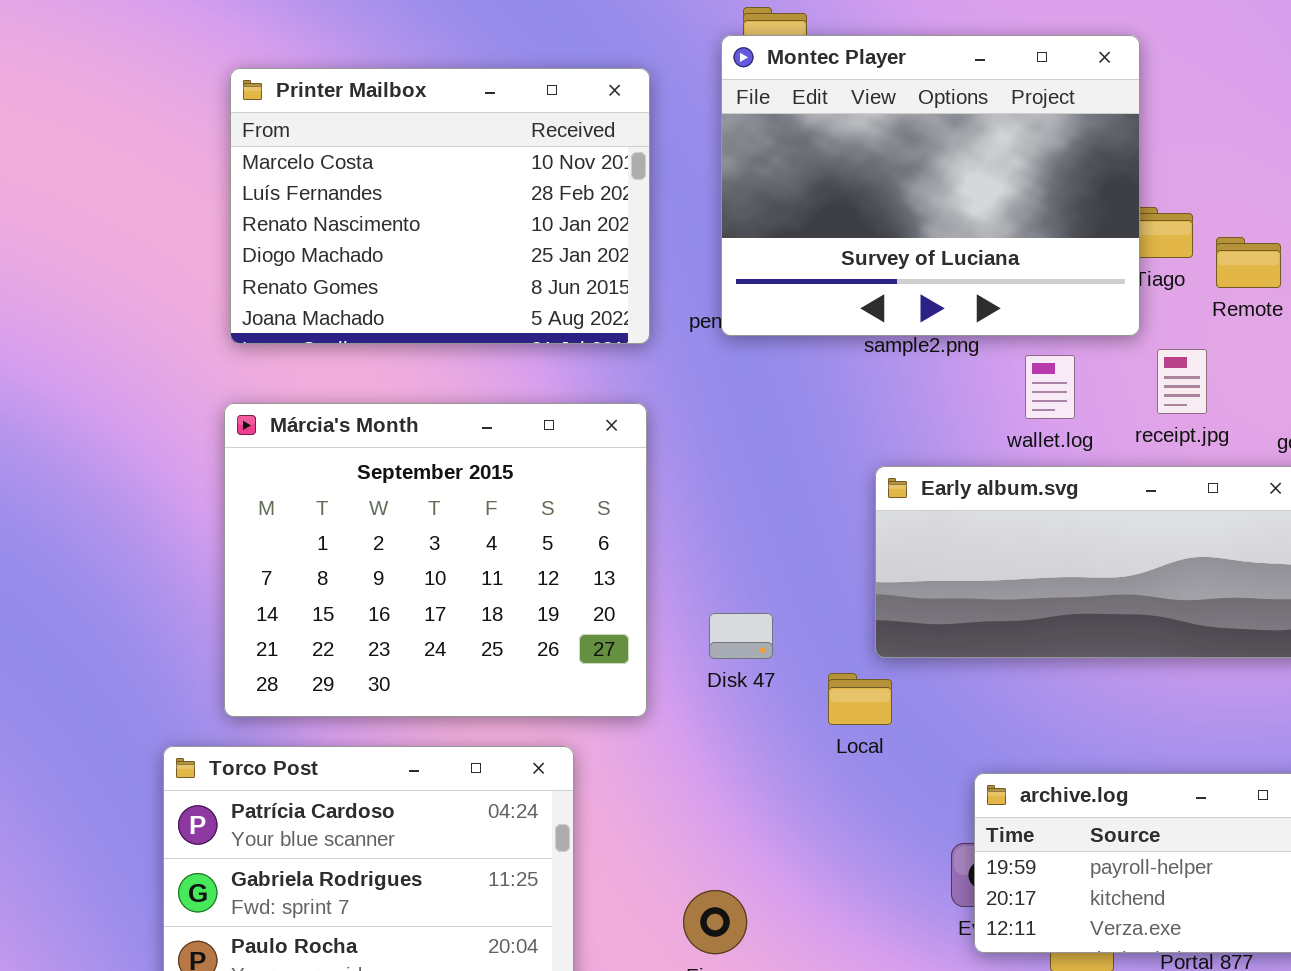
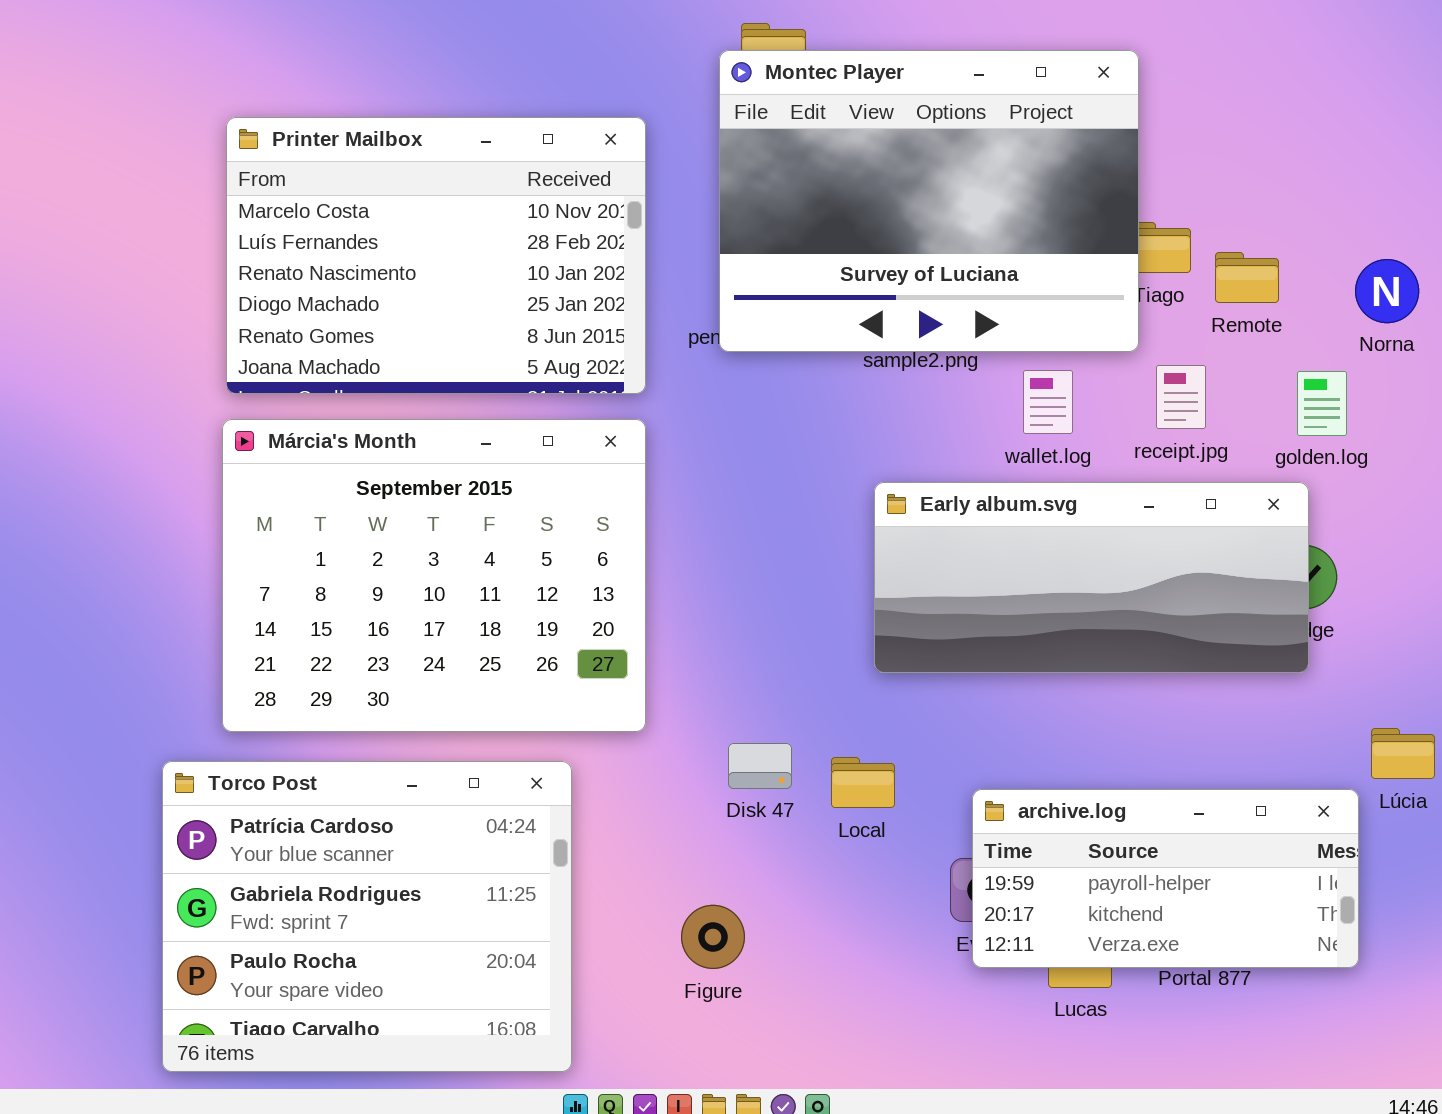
Printer Mailbox: [230,68,650,344] -> [226,117,646,394], moved
Disk 47: [709,613,773,659] -> [728,743,792,789], moved
Local: [828,673,892,725] -> [831,757,895,808], moved

